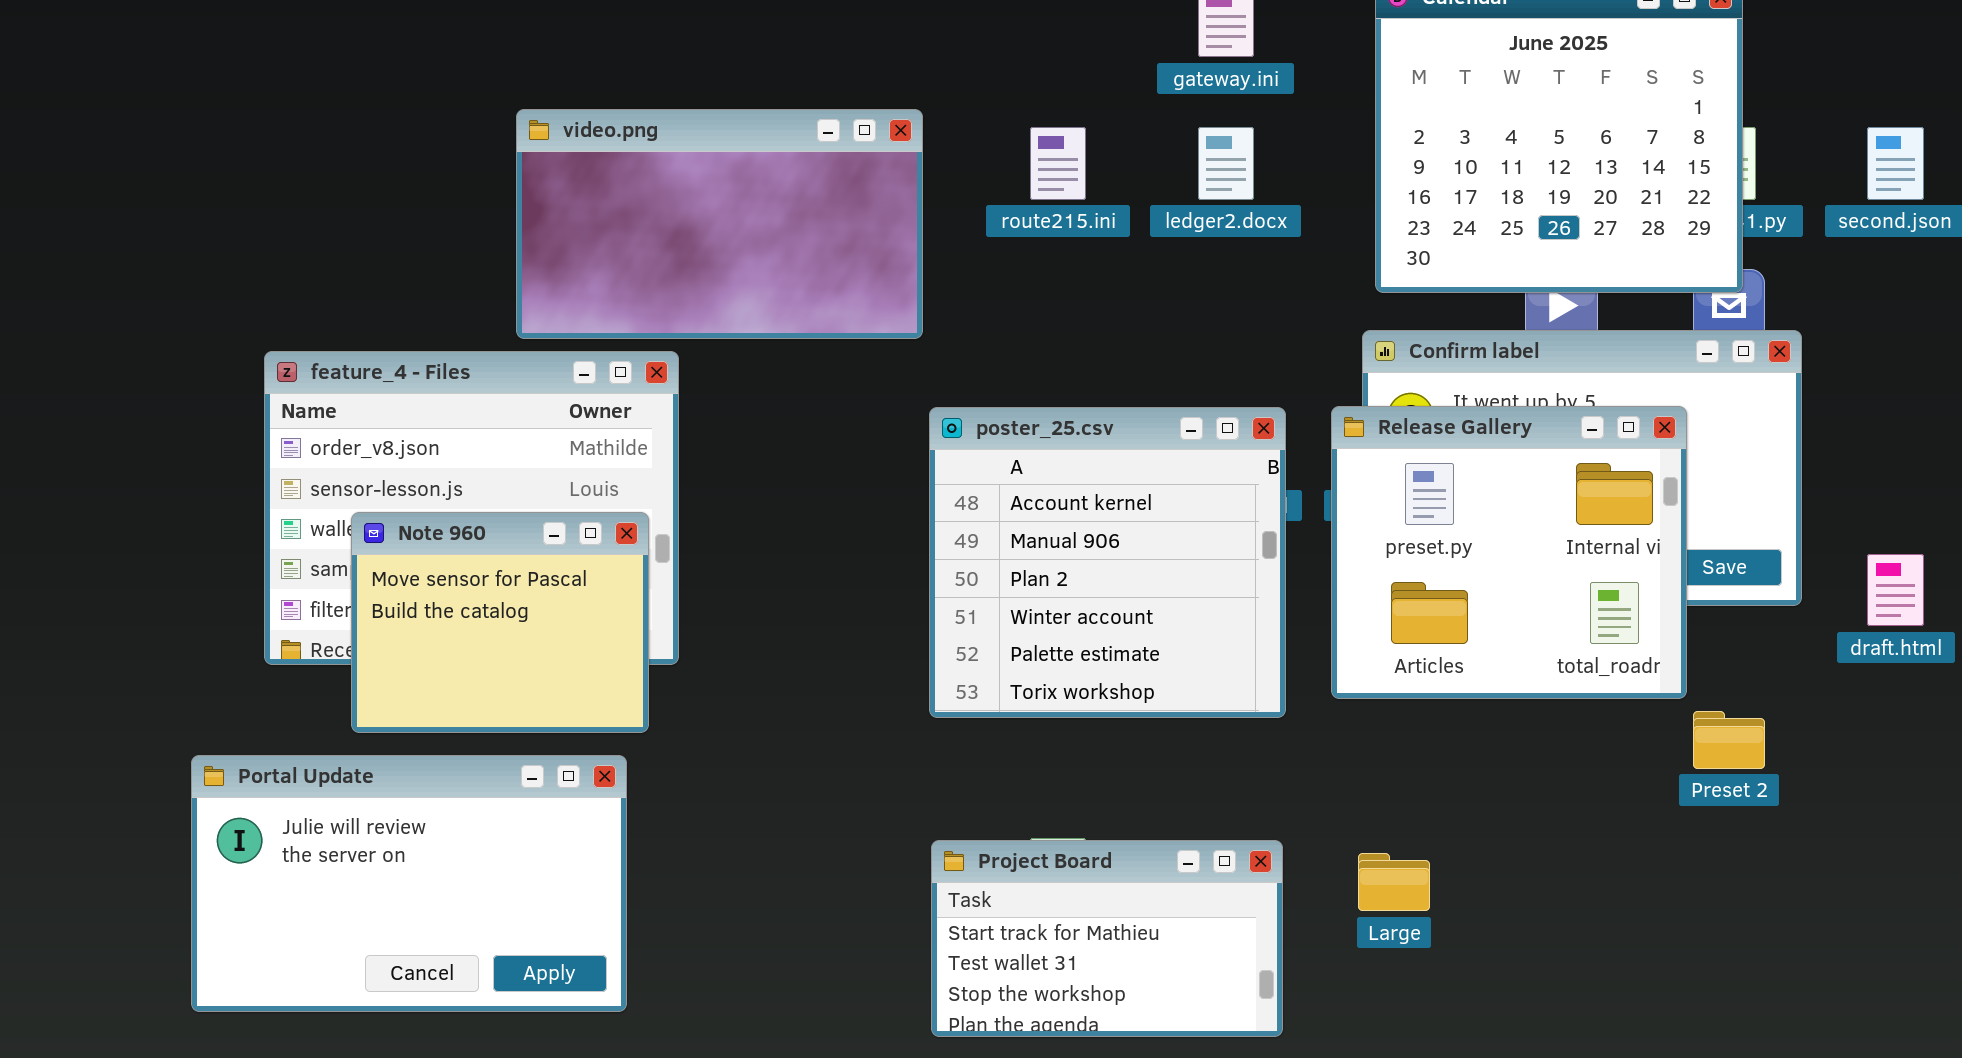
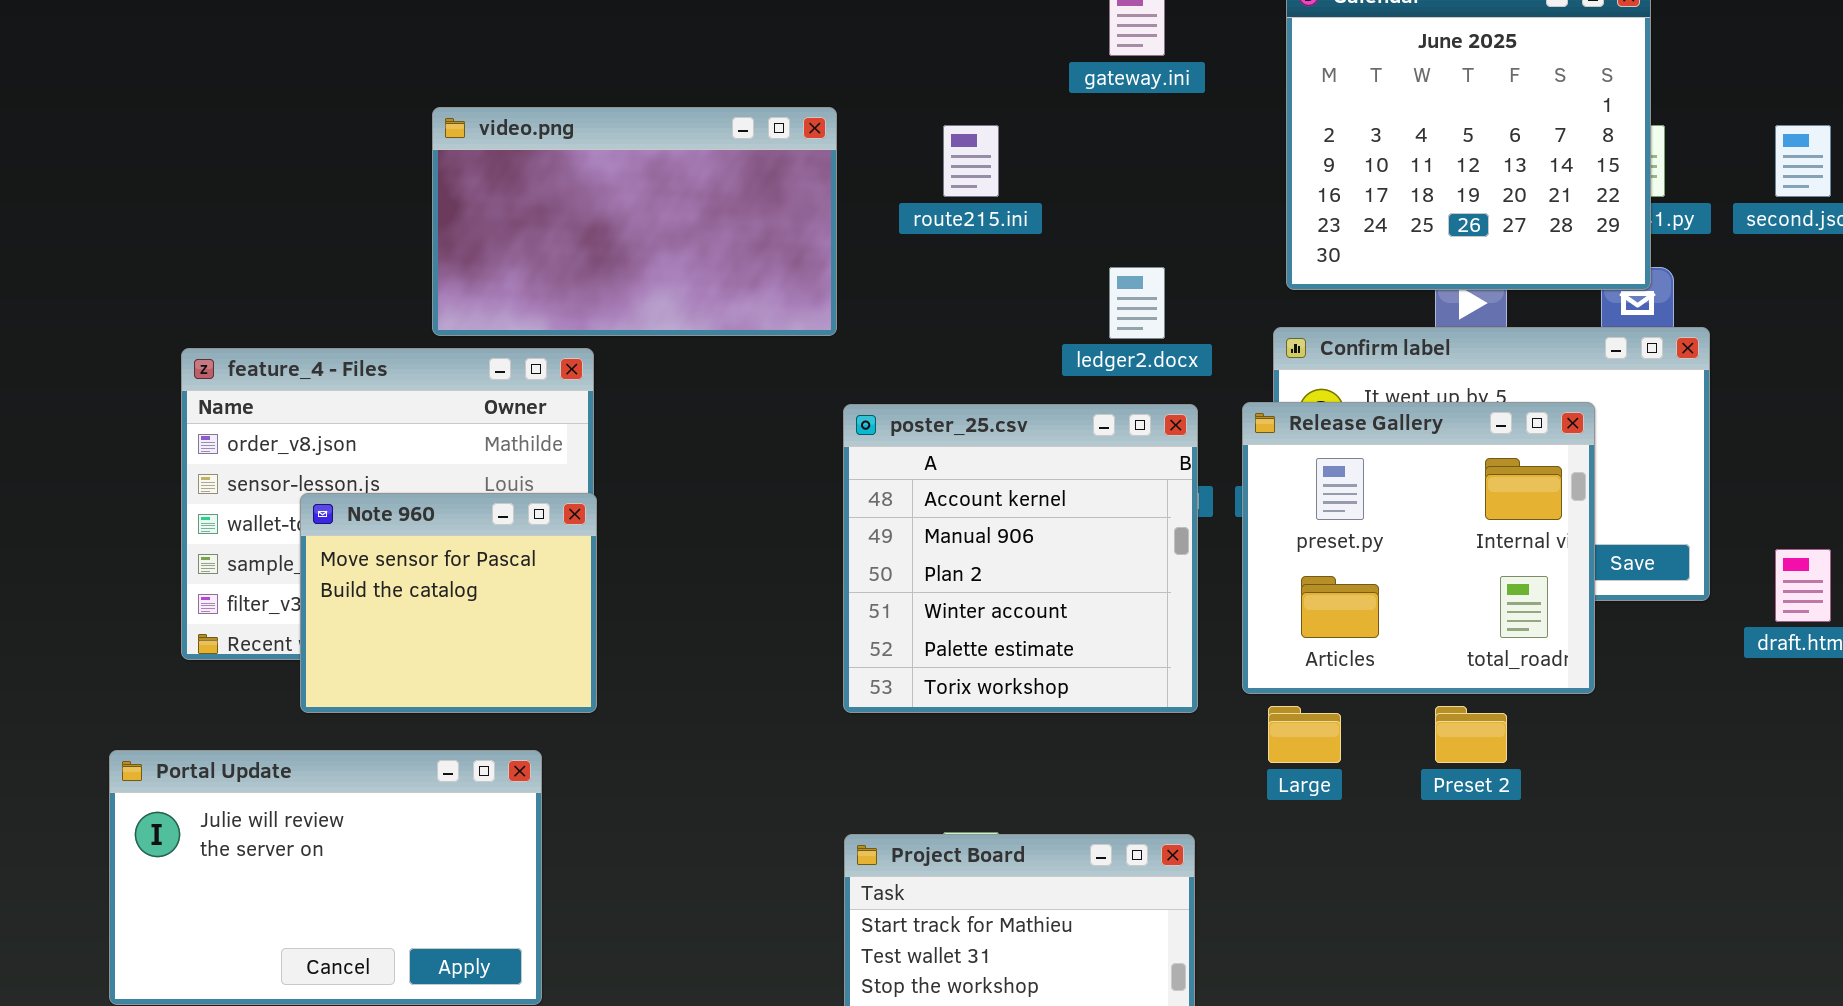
ledger2.docx: [1198,127,1254,200] -> [1109,267,1165,339], moved
Note 960: [351,512,649,733] -> [300,493,597,713], moved
Preset 2: [1693,711,1765,769] -> [1435,706,1507,763], moved
Large: [1358,853,1430,911] -> [1268,706,1341,763], moved

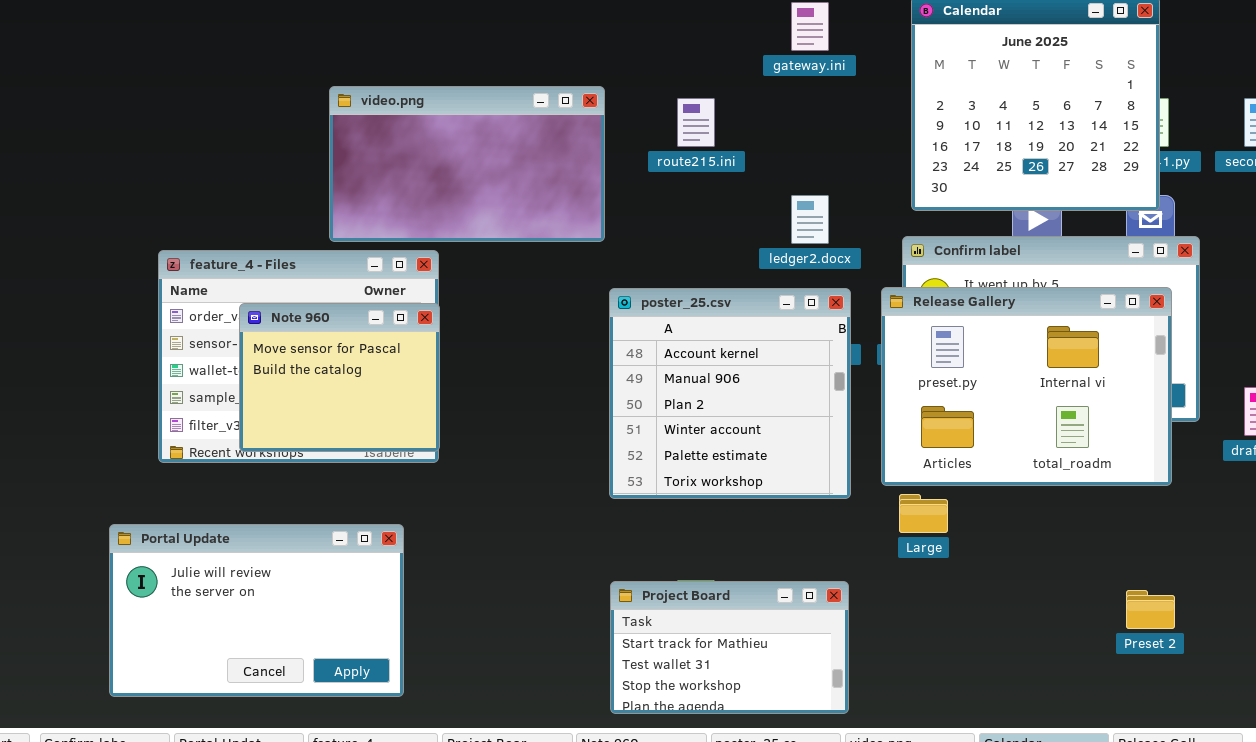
Release Gallery: [1242,402,1595,694] -> [881,287,1172,486], resized
Note 960: [300,493,597,713] -> [239,303,440,452], moved
Preset 2: [1435,706,1507,763] -> [1126,590,1175,629], moved

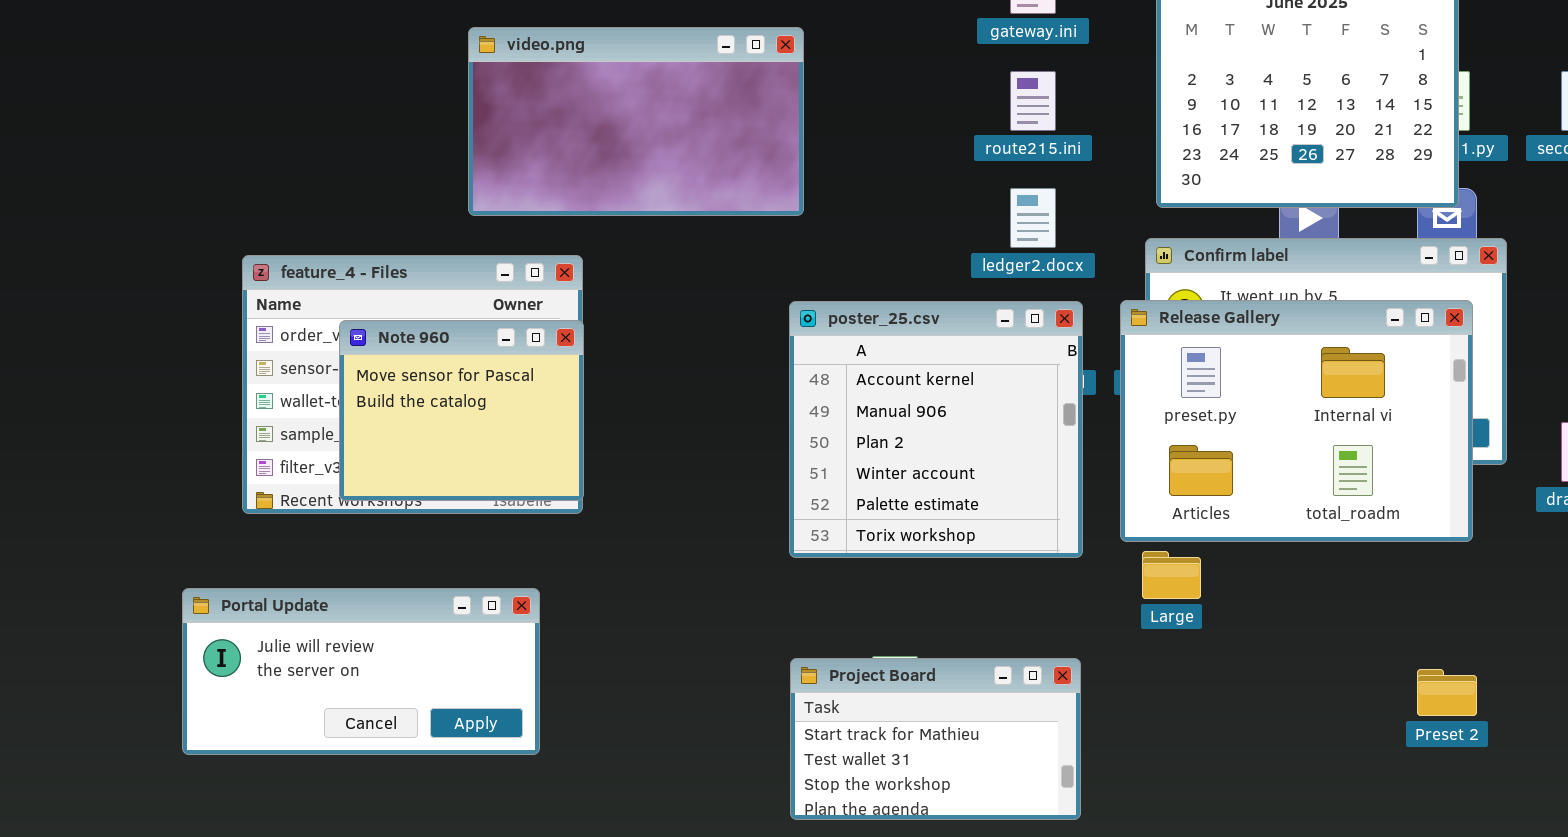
video.png: [329,86,605,242] -> [468,27,804,216], moved
route215.ini: [677,98,715,147] -> [1010,71,1056,131], moved
Portal Update: [109,524,404,697] -> [182,588,540,755], resized

